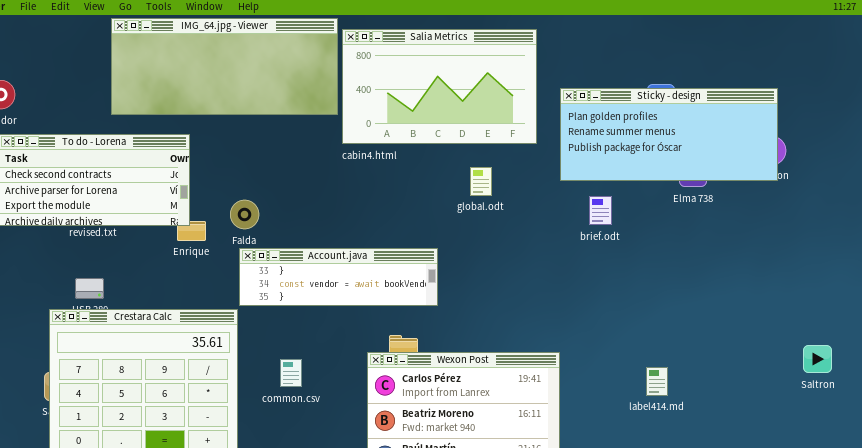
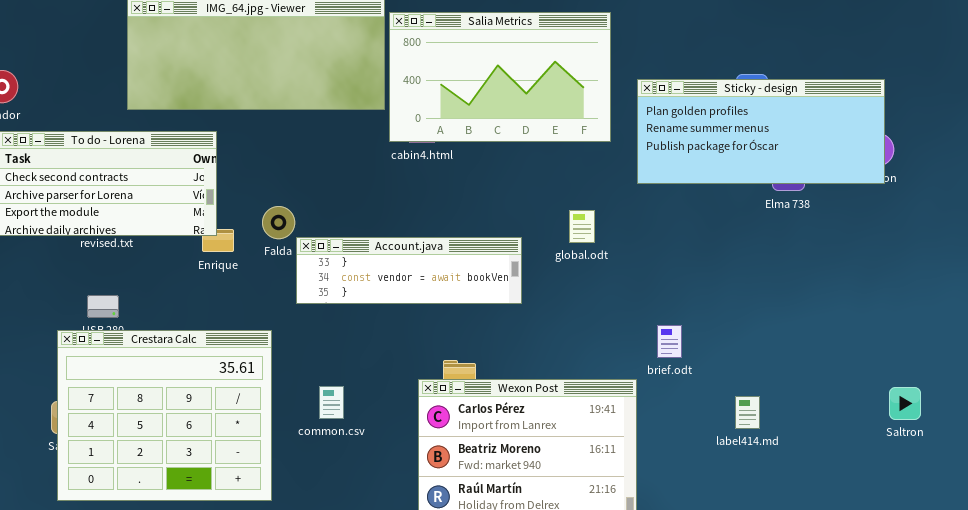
global.odt: [470,167,492,196] -> [569,210,595,243], moved
brief.odt: [589,196,612,225] -> [657,325,682,358], moved
Account.java: [239,248,438,306] -> [296,237,522,304], moved
Saltron: [803,345,832,373] -> [889,387,921,420], moved

